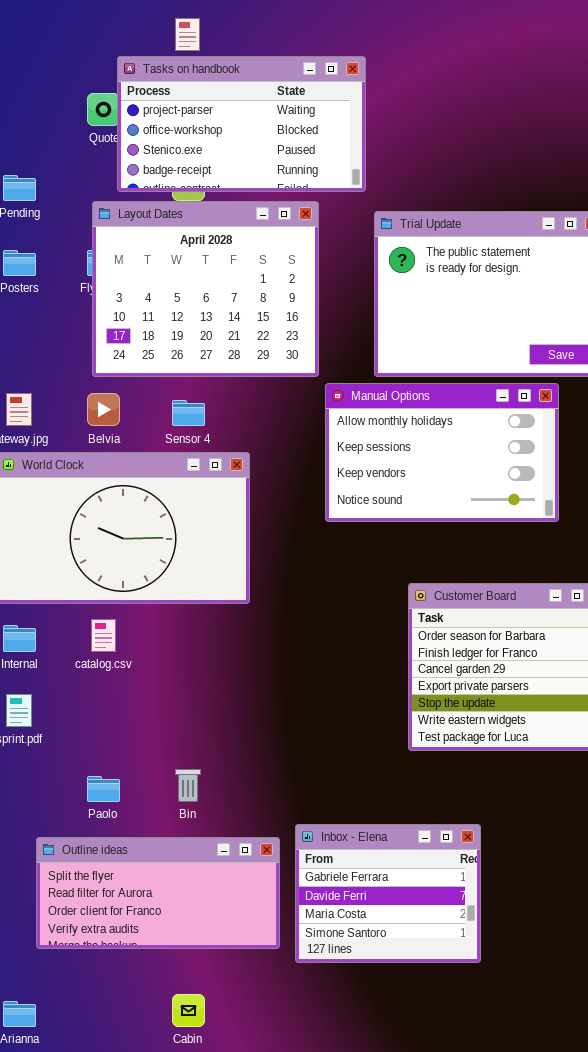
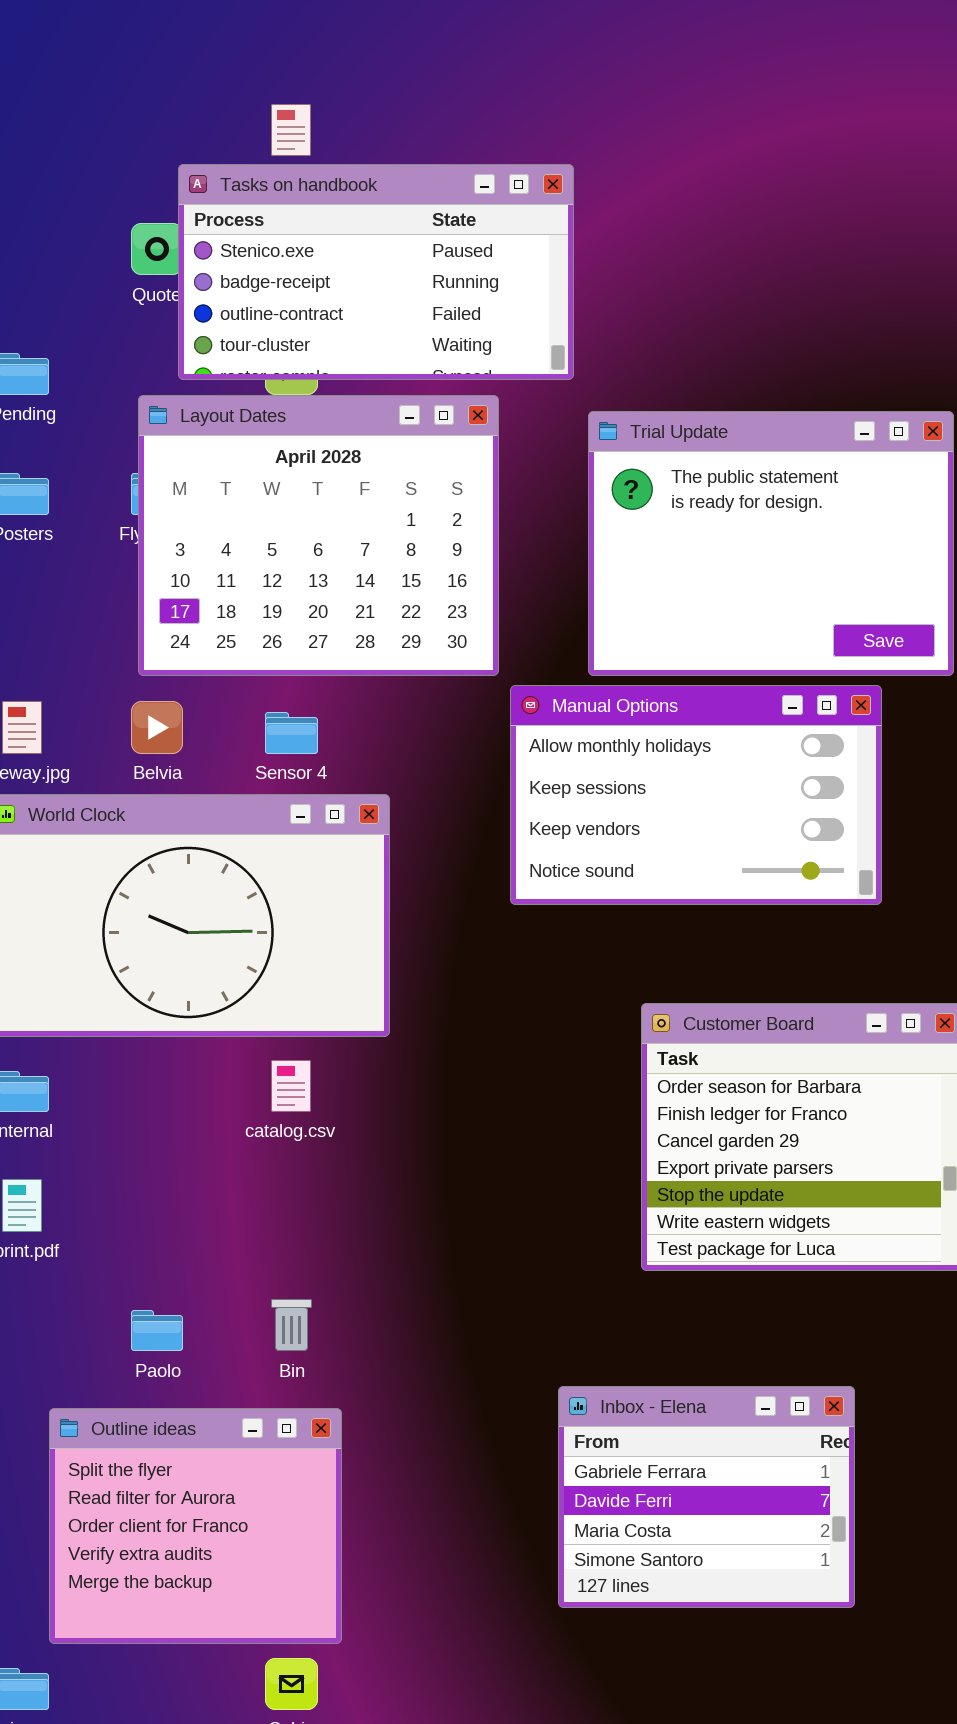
Tasks on handbook: [117,56,366,192] -> [178,164,574,380], scrolled down 2 rows
catalog.csv: [91,619,116,652] -> [271,1060,311,1112], moved
Inbox - Elena: [295,824,481,963] -> [558,1386,855,1608], moved
Outline ideas: [36,837,280,949] -> [49,1408,342,1644], resized

